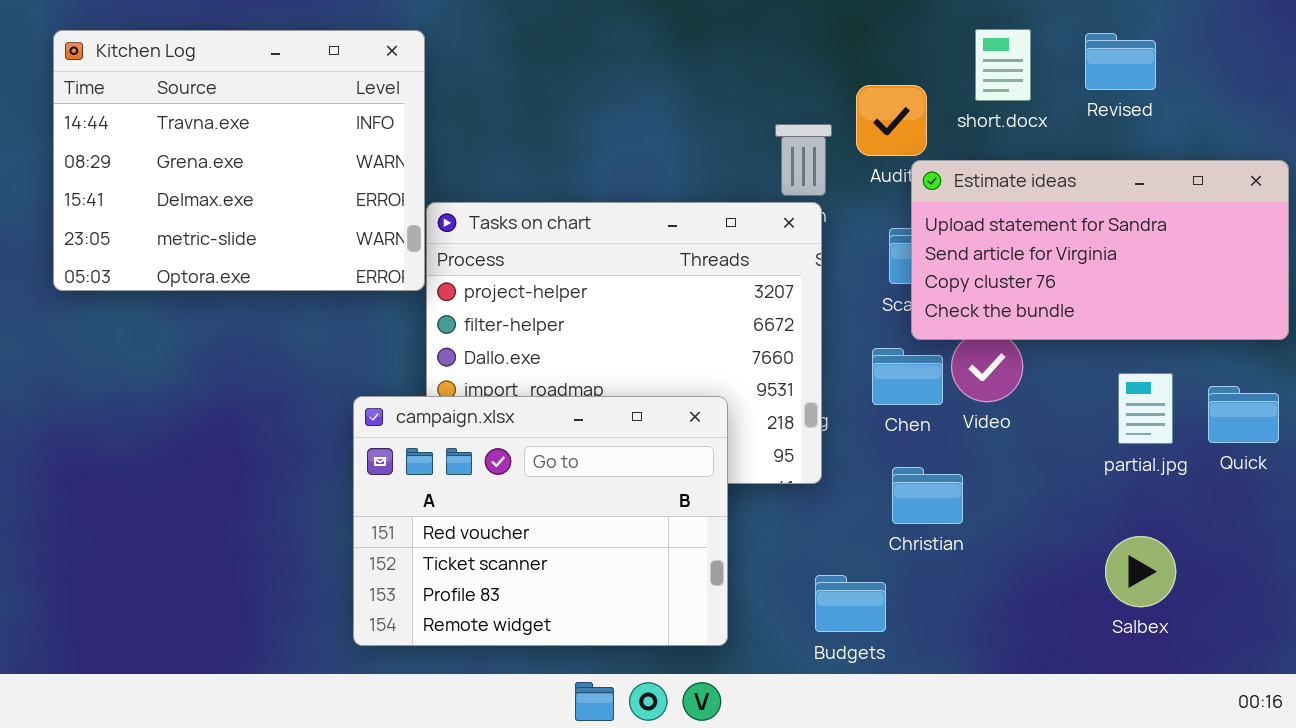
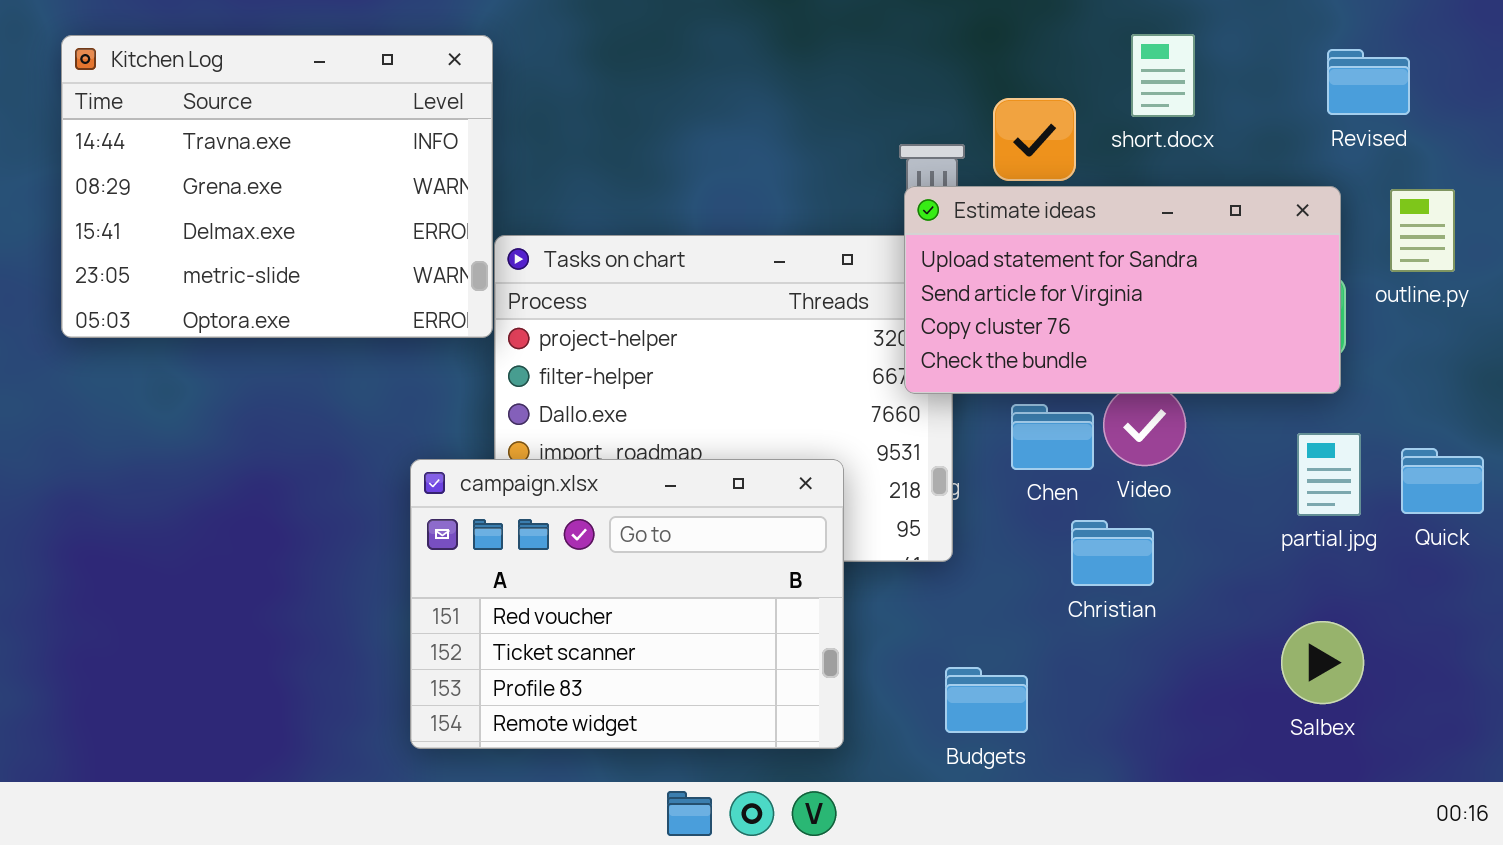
Revised: [1085,33,1156,90] -> [1327,49,1410,115], moved
Estimate ideas: [911,160,1289,340] -> [904,186,1341,394], moved
Christian: [892,467,963,524] -> [1071,520,1154,586], moved

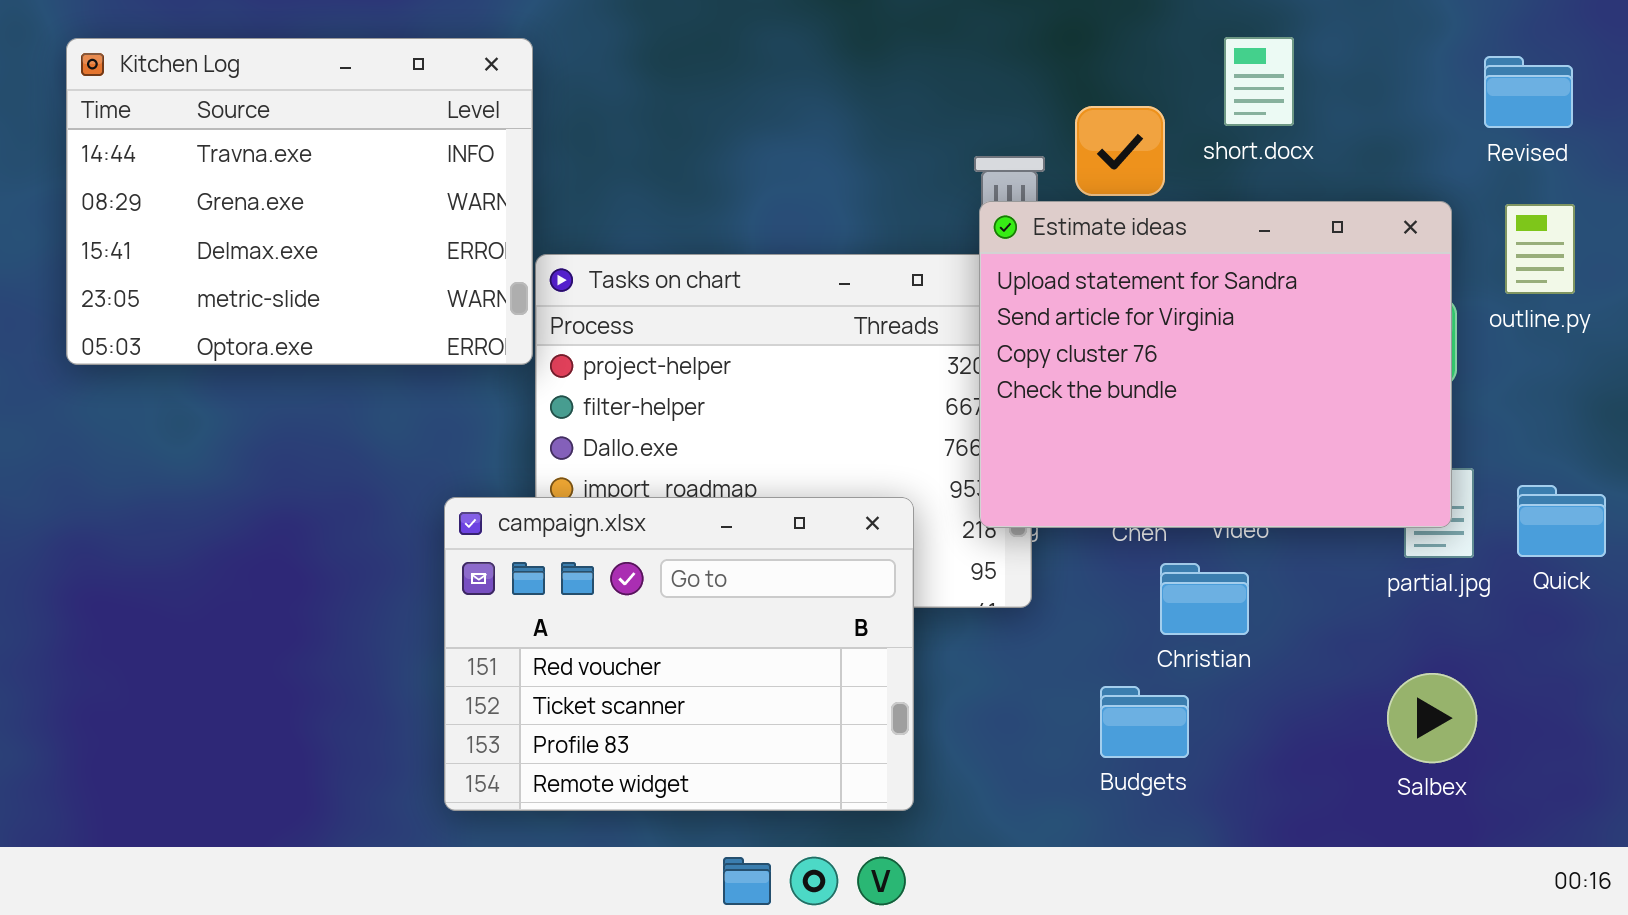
Revised: [1327,49,1410,115] -> [1484,56,1573,128], moved
Estimate ideas: [904,186,1341,394] -> [979,201,1452,528], resized
Budgets: [945,667,1028,733] -> [1100,686,1189,758], moved

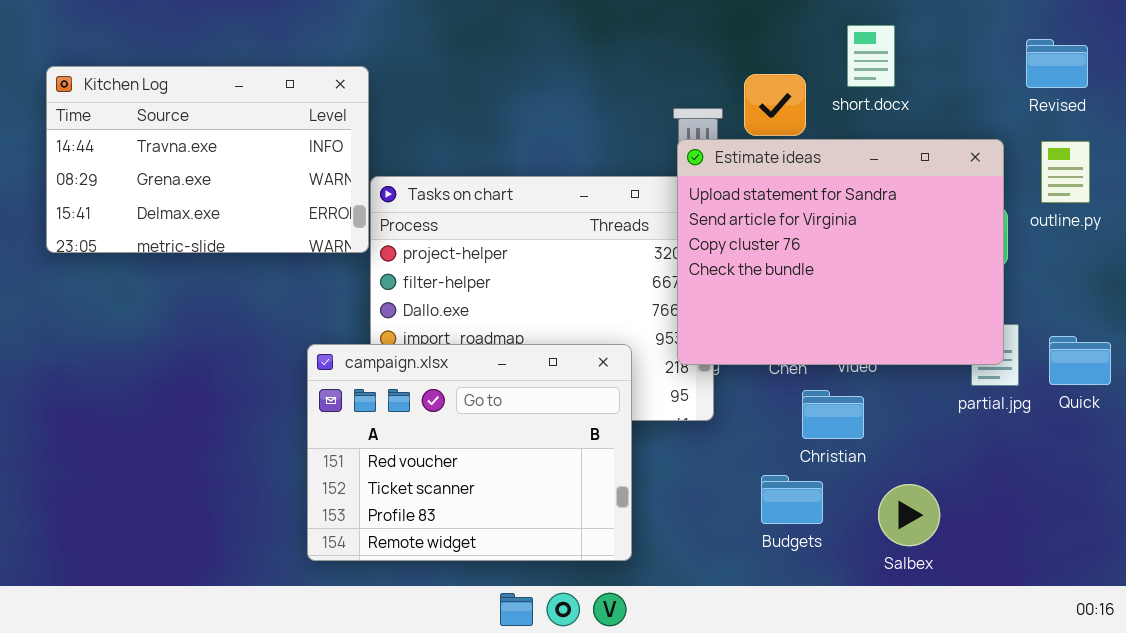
Kitchen Log: [66,38,533,365] -> [46,66,369,253], resized
Salbex: [1387,673,1477,763] -> [878,484,940,546], moved

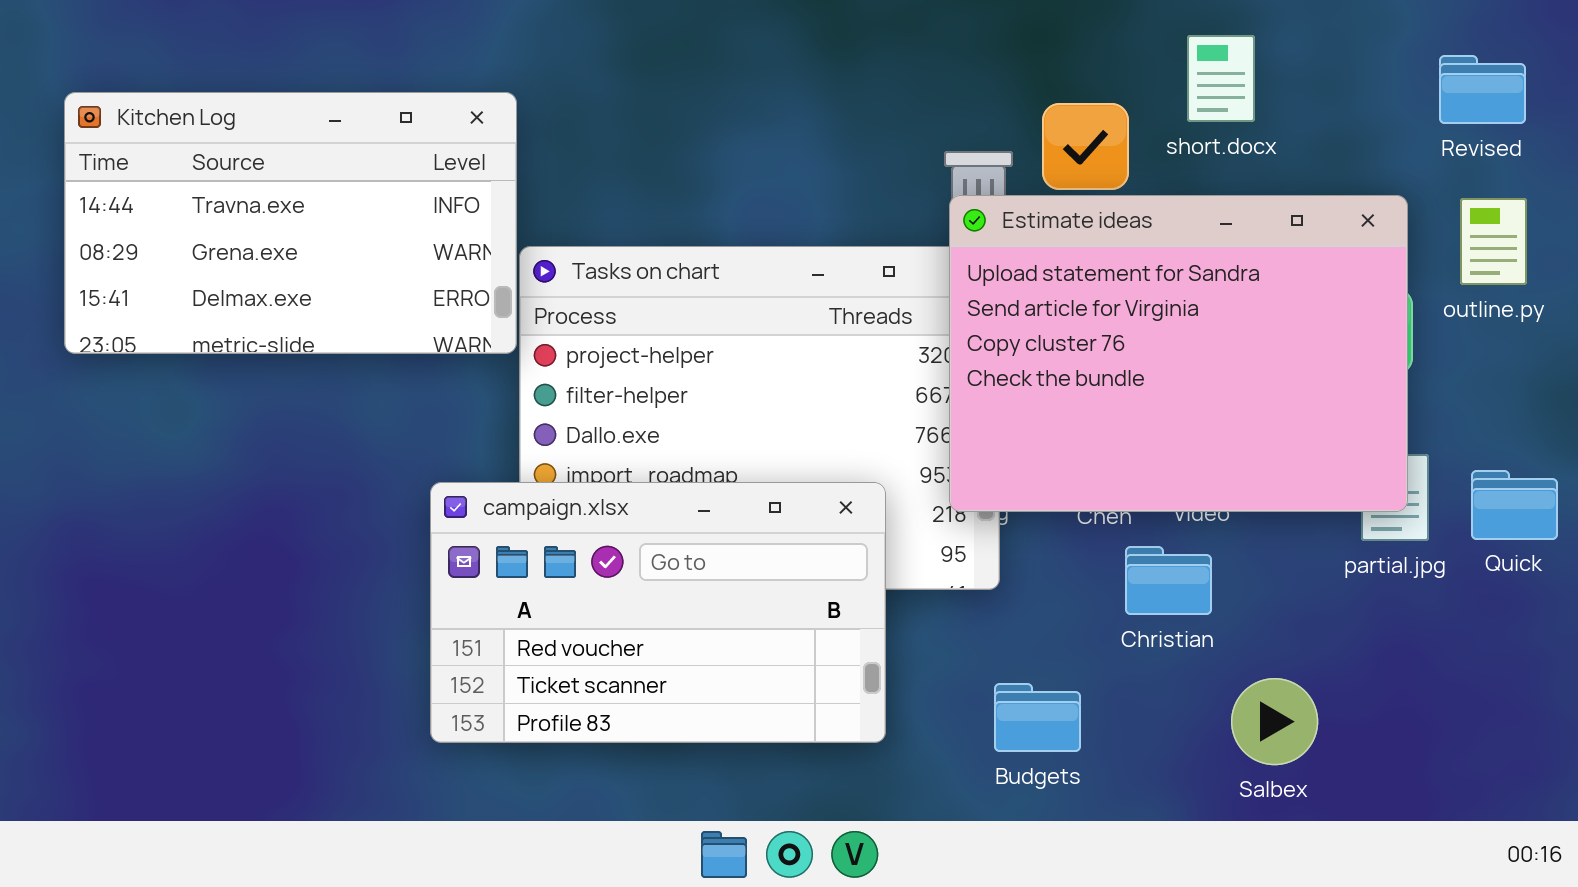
campaign.xlsx: [307,344,632,561] -> [430,482,886,743], resized
Budgets: [761,475,823,524] -> [994,683,1081,752], moved

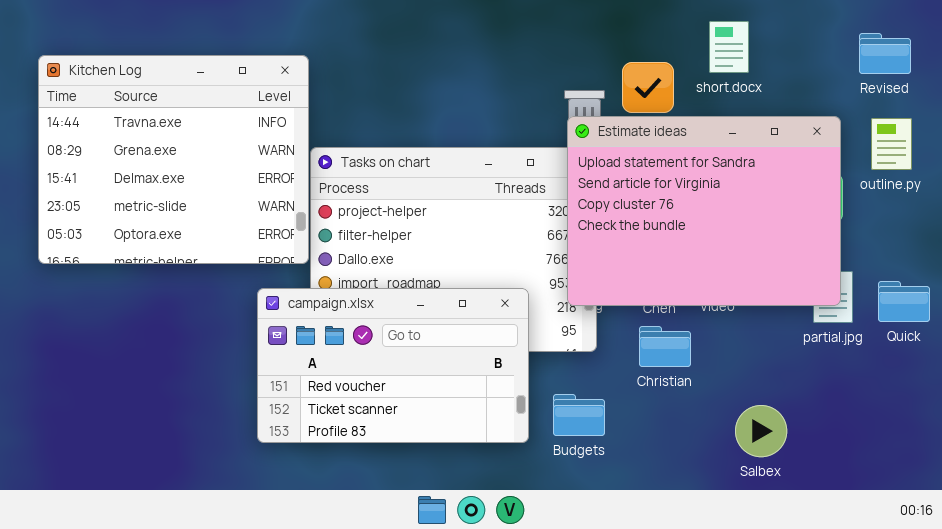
Kitchen Log: [64,92,517,354] -> [38,55,309,264], resized
Christian: [1125,546,1212,615] -> [639,326,691,367], moved
Budgets: [994,683,1081,752] -> [553,394,605,436], moved

